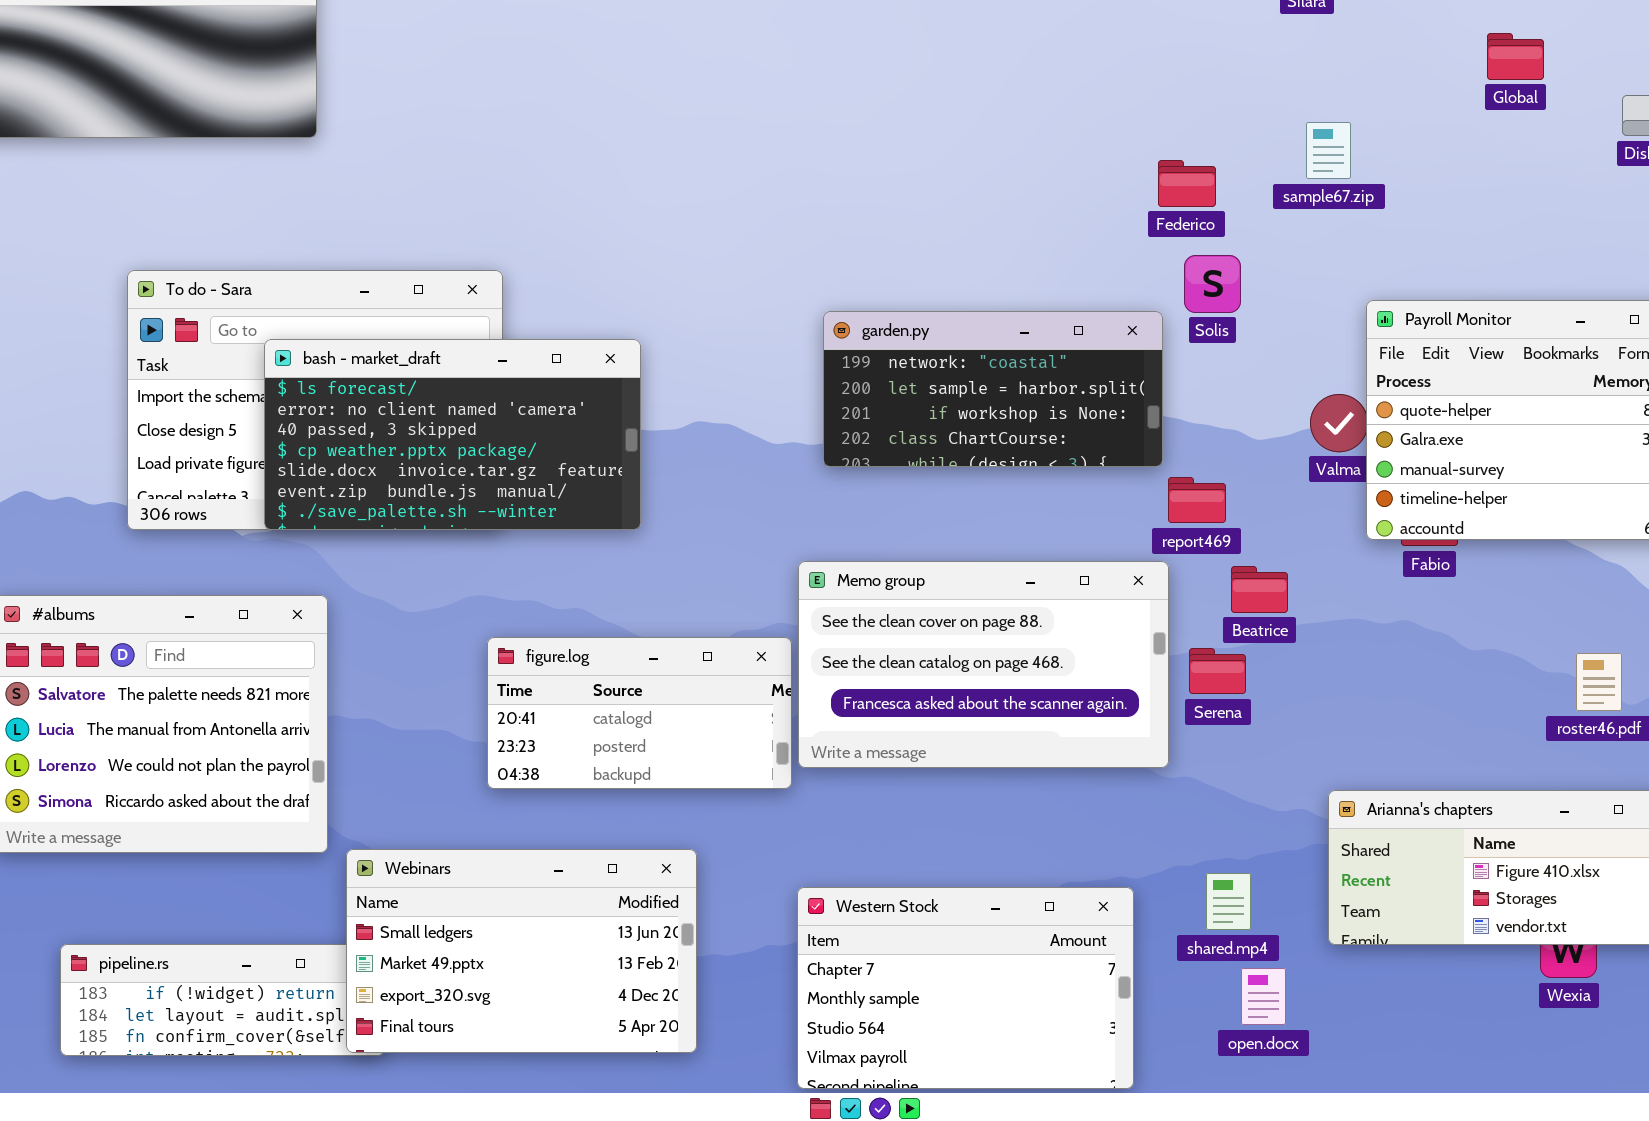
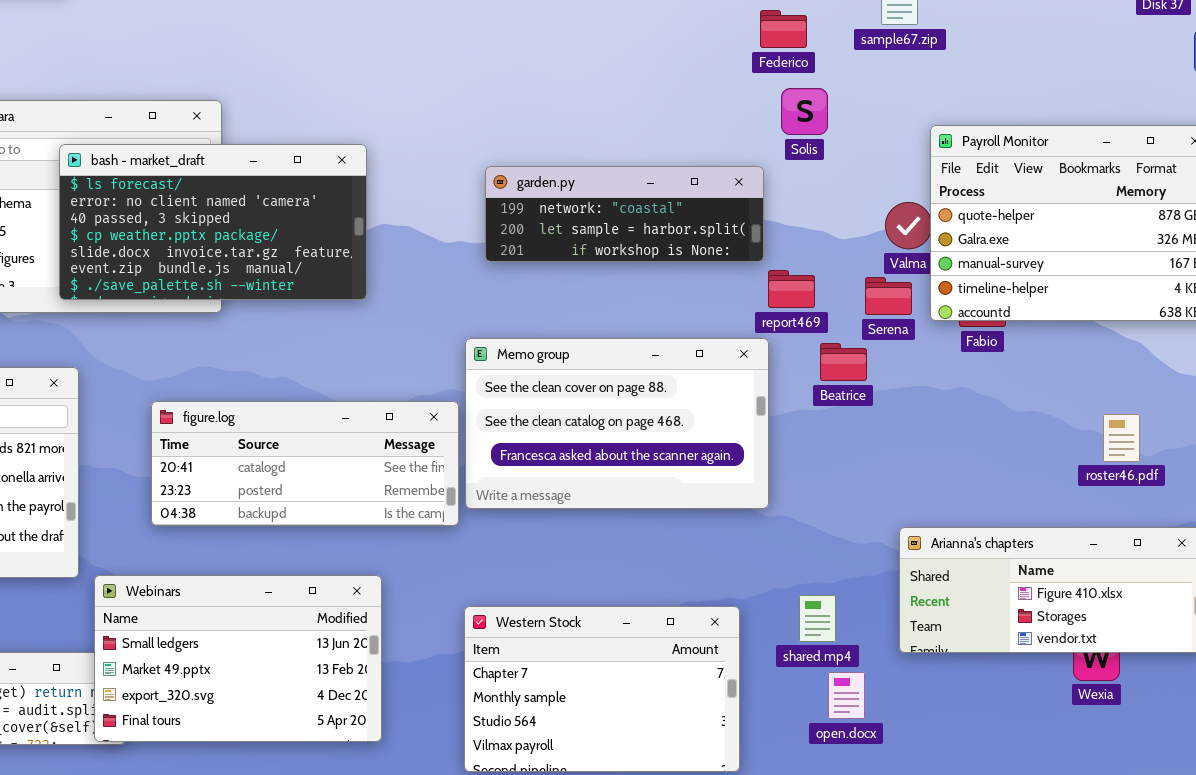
garden.py: [823,311,1163,467] -> [485,166,764,262], resized
bash - market_draft: [264,339,641,530] -> [59,144,367,300], moved
figure.log: [487,637,792,789] -> [151,401,459,526], resized
Serena: [1189,648,1246,694] -> [865,277,912,315], moved

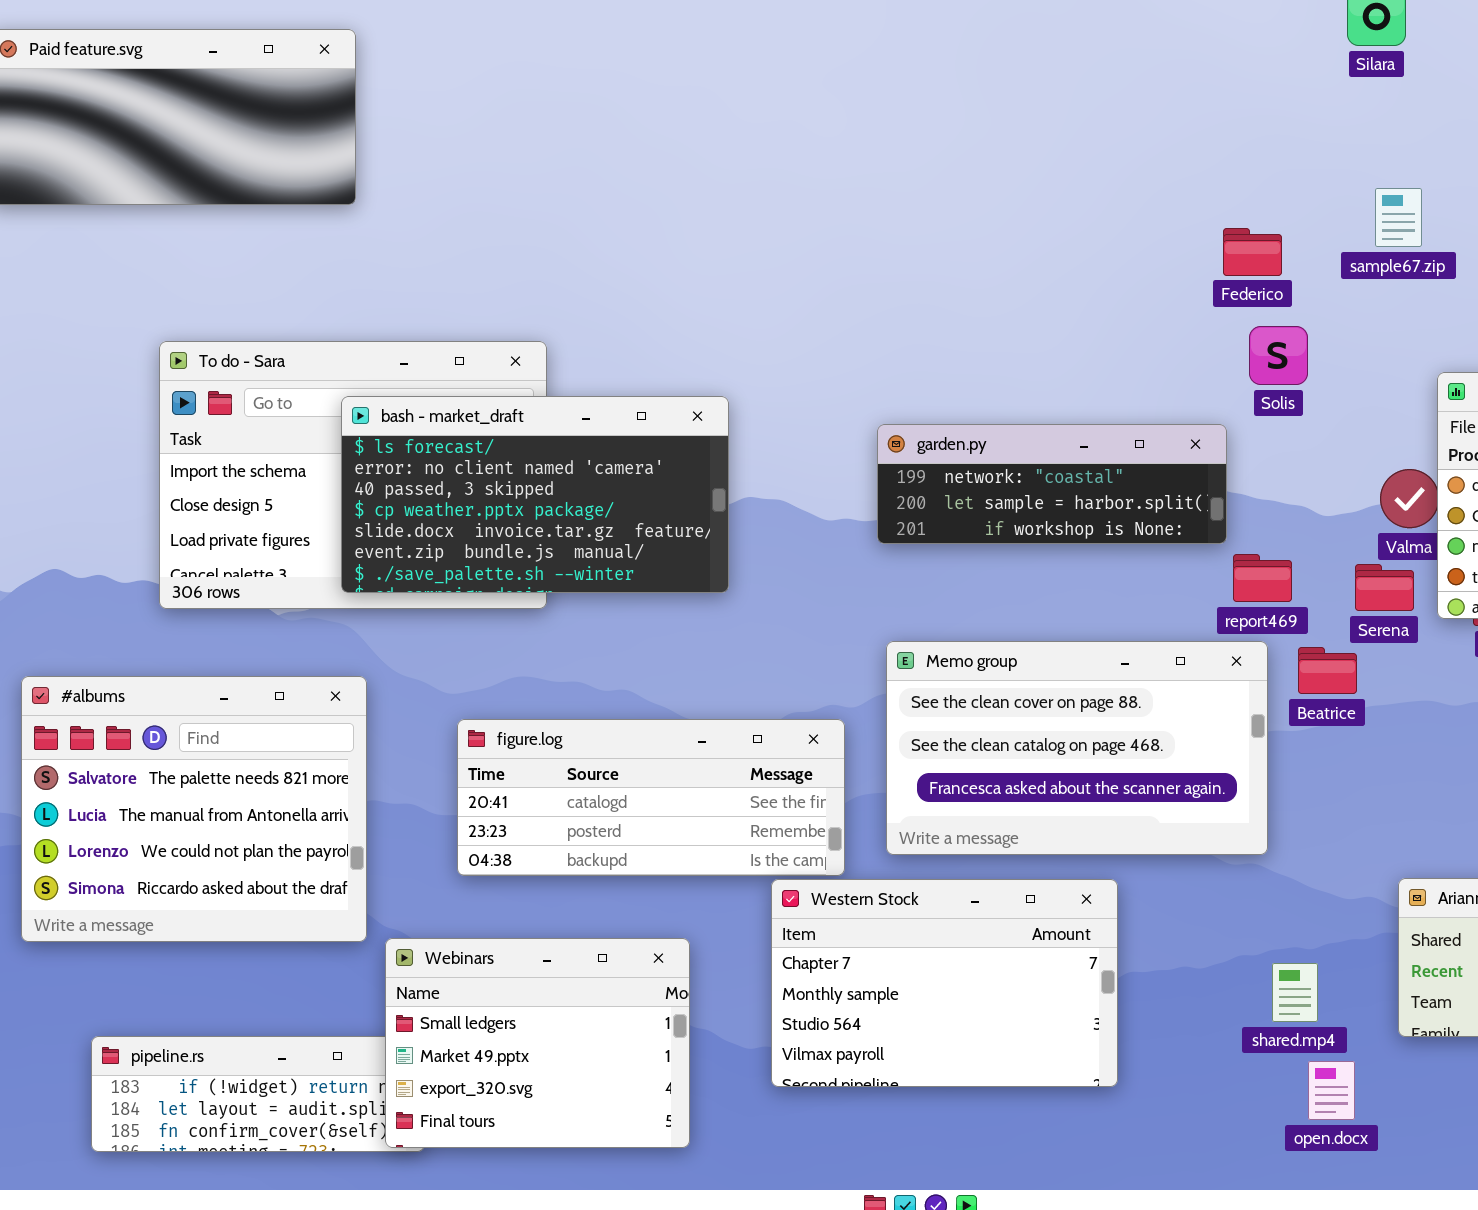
Memo group: [465,338,769,509] -> [886,641,1268,855], moved
Webinars: [94,575,382,742] -> [385,938,690,1148], resized
Western Stock: [464,606,740,772] -> [771,879,1118,1087], moved

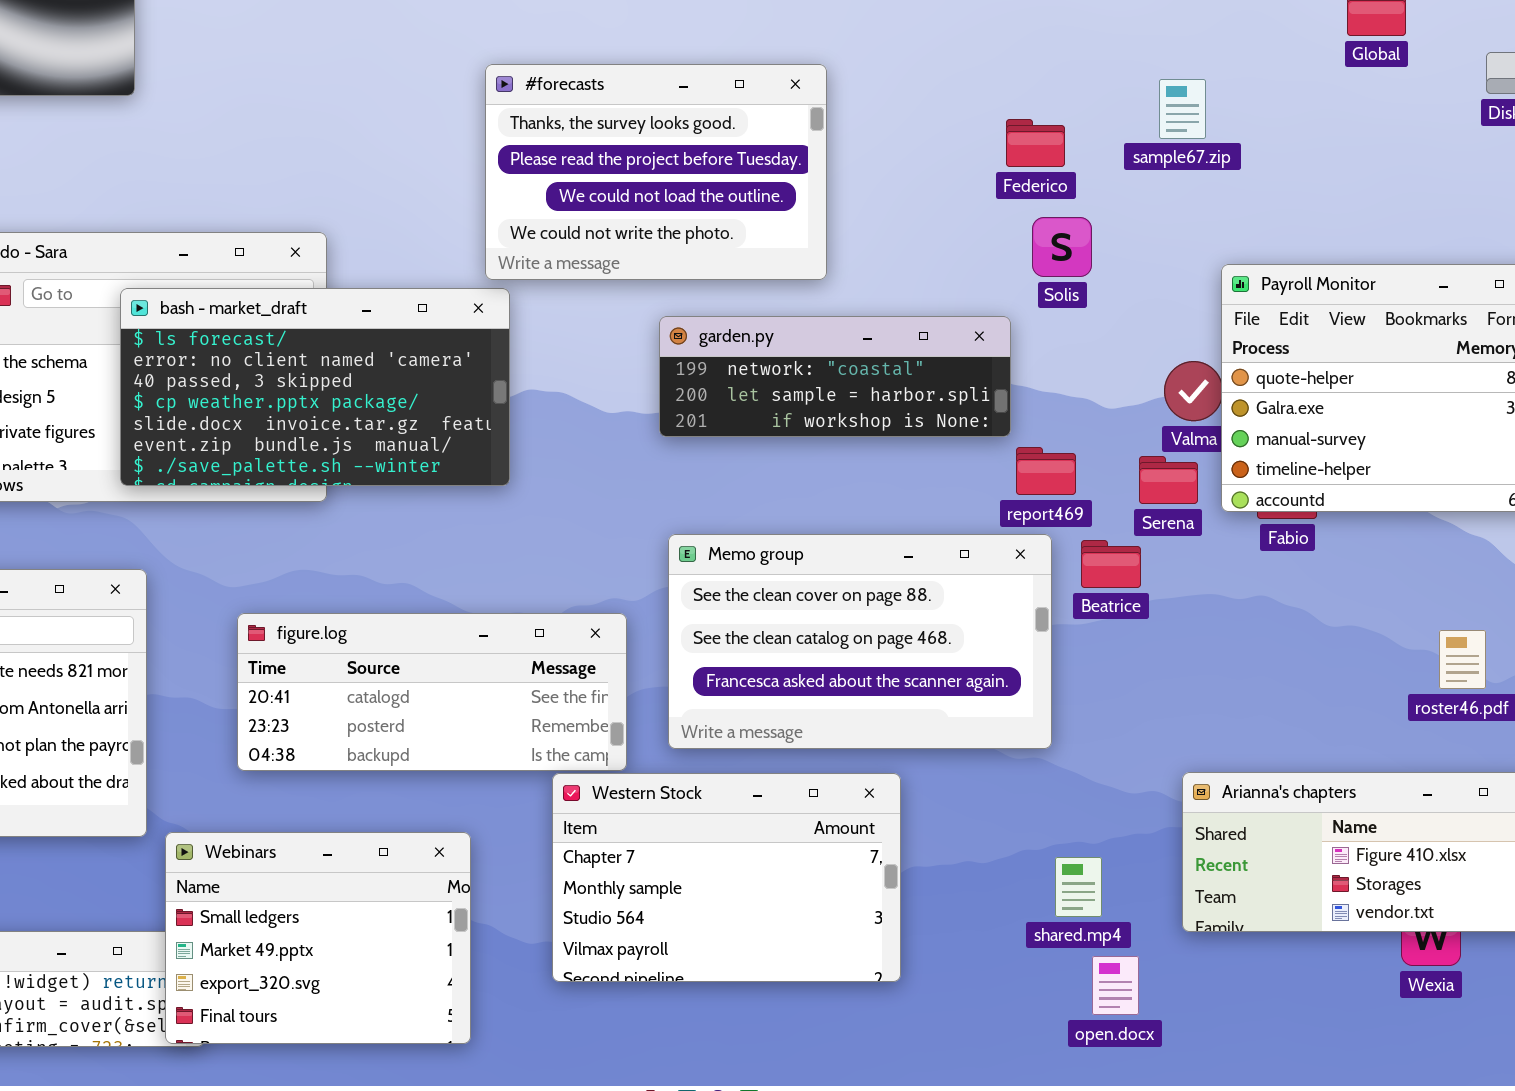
#forecasts: none -> [485,64,827,280], opened

